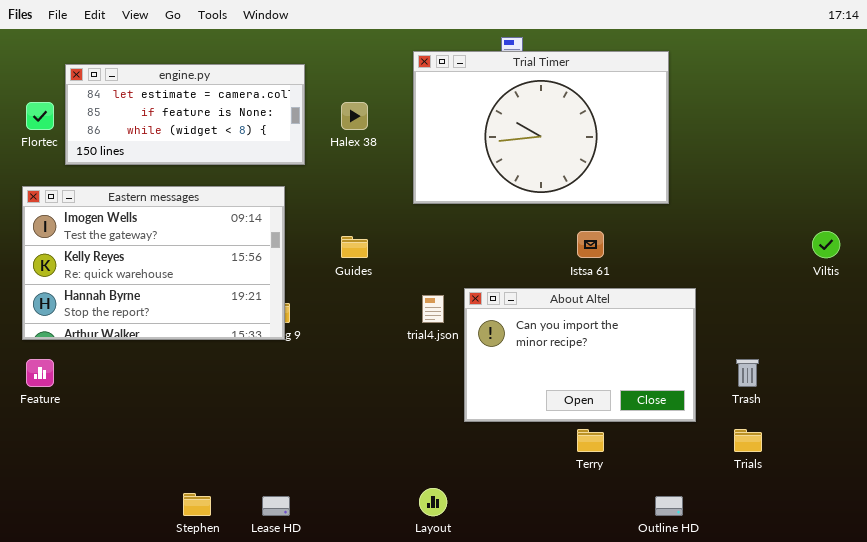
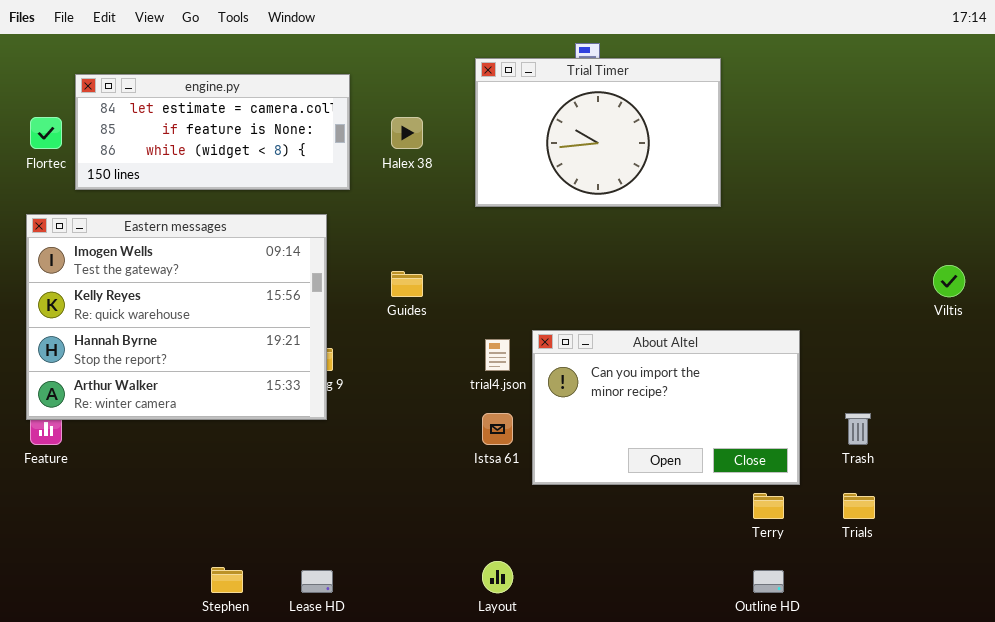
Trial Timer: [413,51,669,204] -> [475,58,721,207], resized
Eastern messages: [22,186,285,340] -> [26,214,327,420], resized
Istsa 61: [577,231,604,258] -> [482,413,513,445], moved
Terry: [577,429,604,452] -> [753,493,784,519], moved

